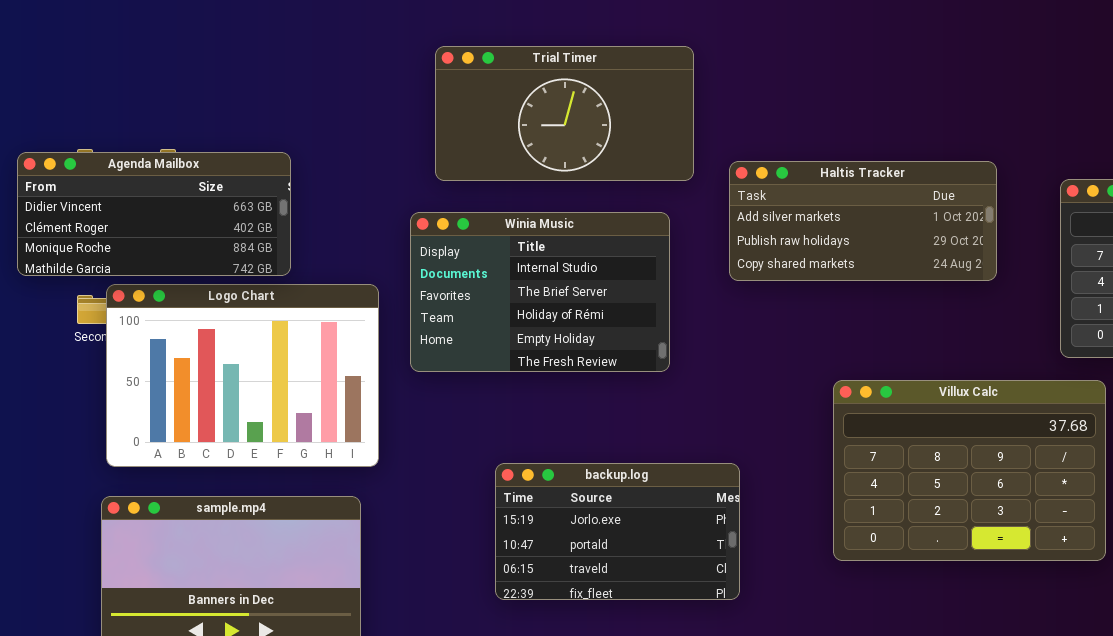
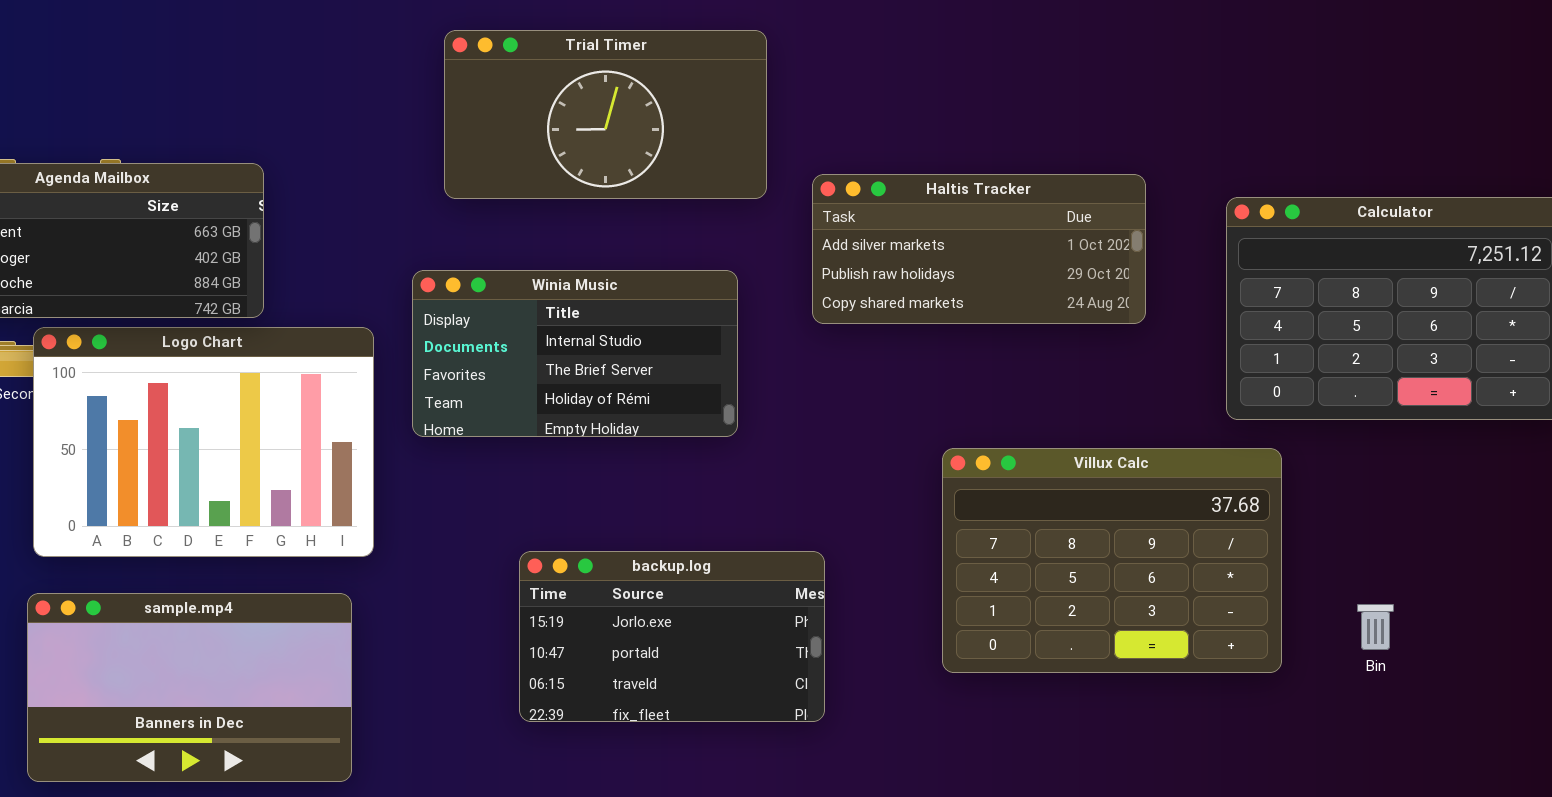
Winia Music: [410,212,670,372] -> [412,270,738,437], resized

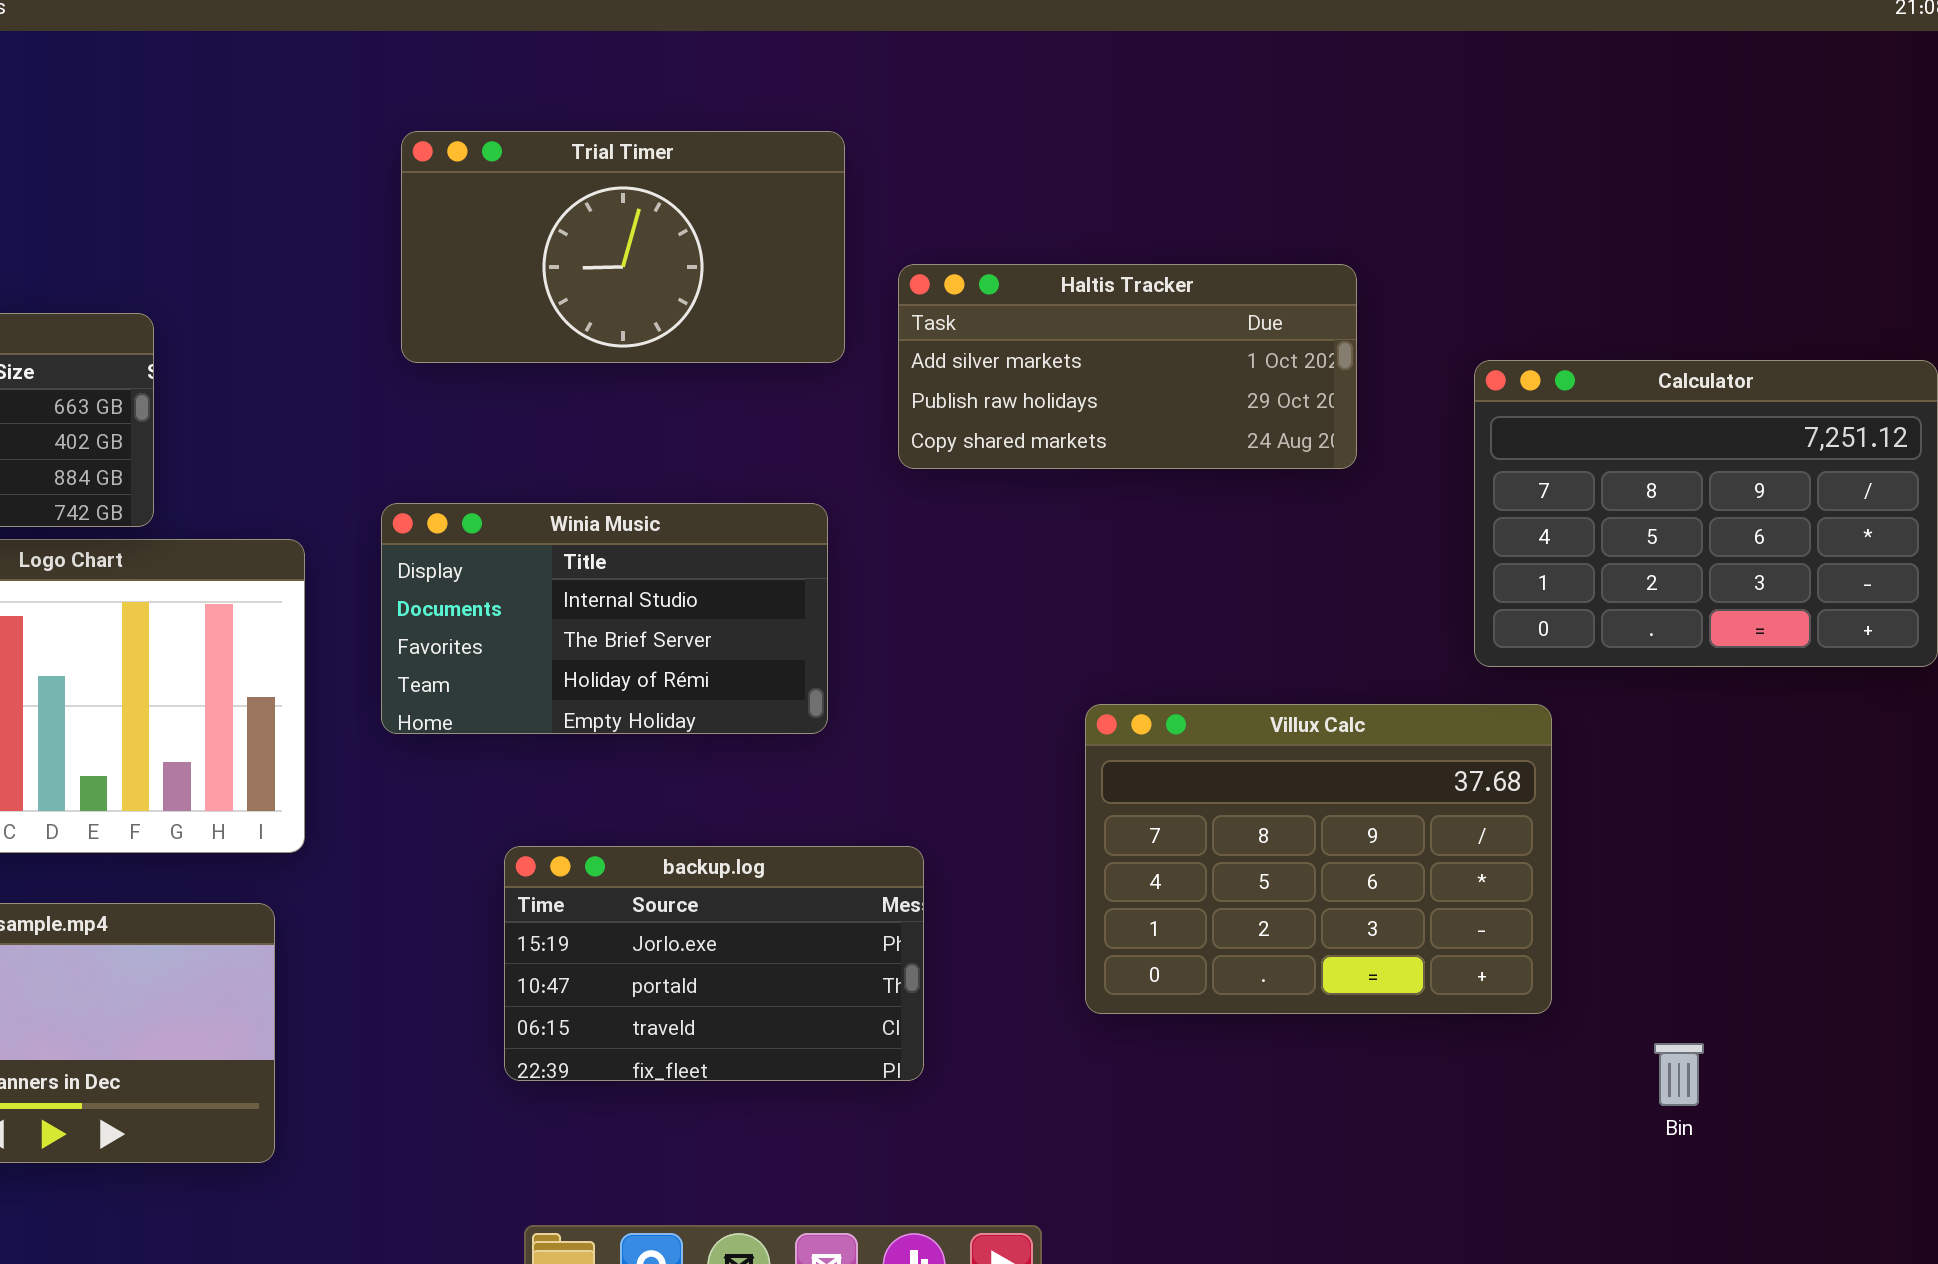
Haltis Tracker: [812,174,1146,324] -> [898,264,1357,469], moved
Winia Music: [412,270,738,437] -> [381,503,828,734], moved
Bin: [1357,604,1394,650] -> [1654,1043,1704,1106], moved

